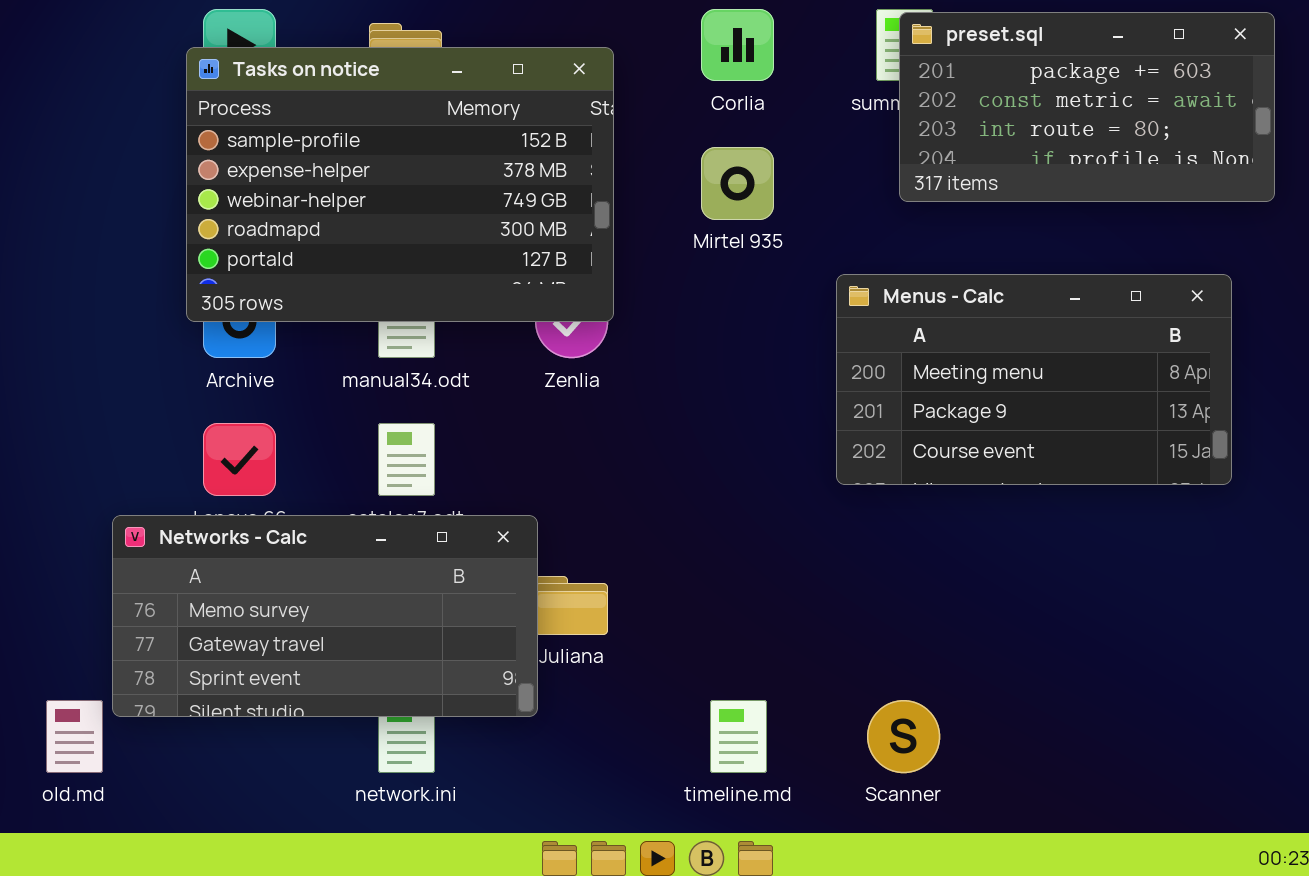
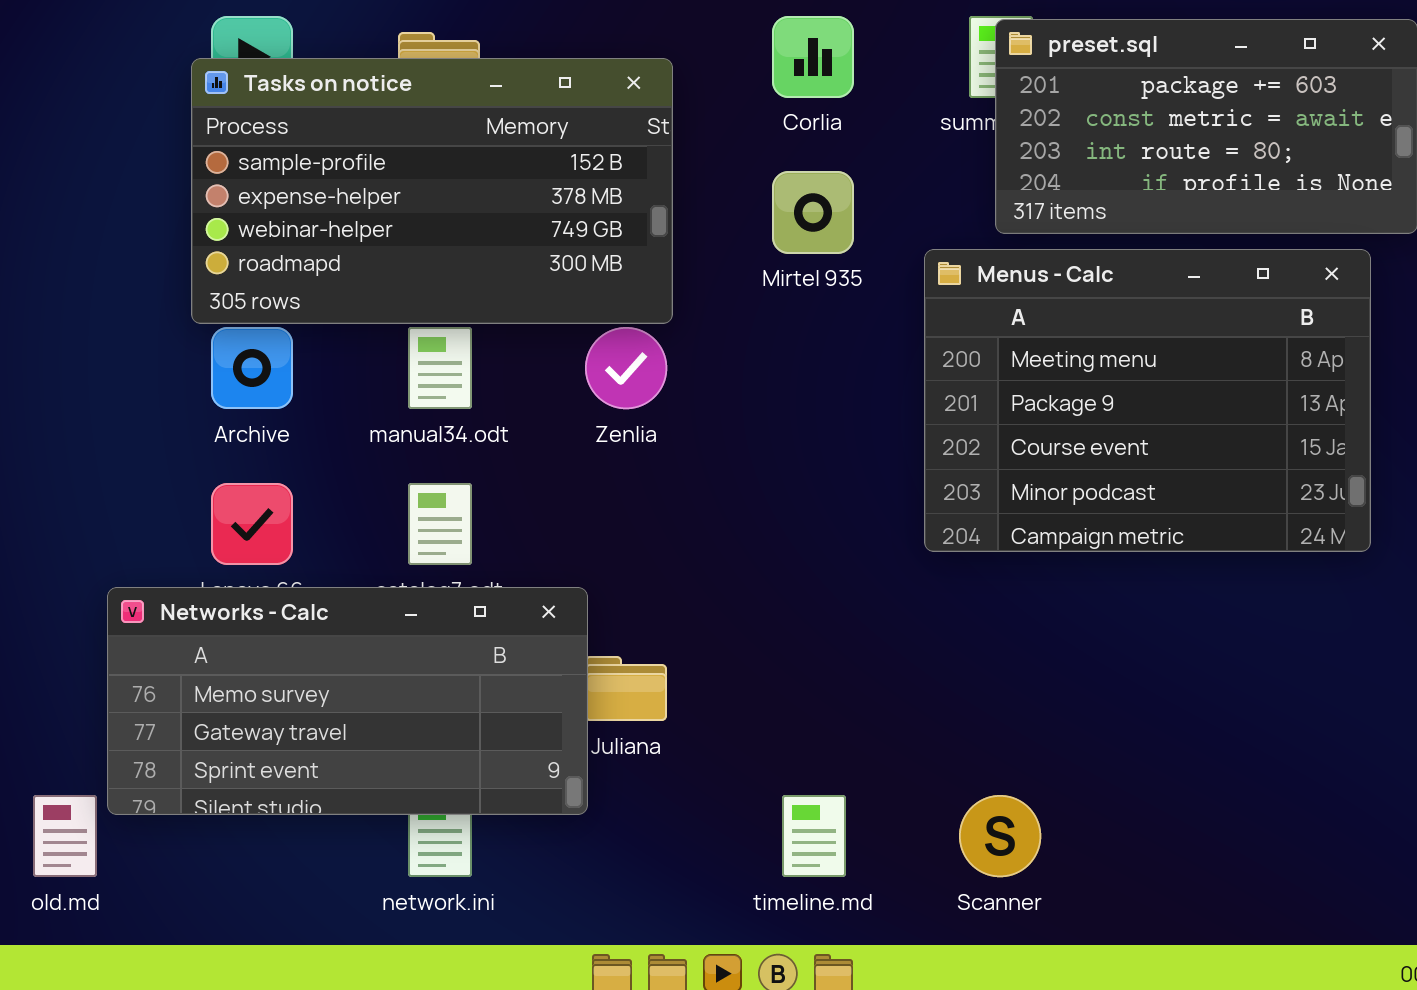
Tasks on notice: [186,47,614,322] -> [191,58,673,324], resized
Menus - Calc: [836,274,1232,485] -> [924,249,1371,552], resized

